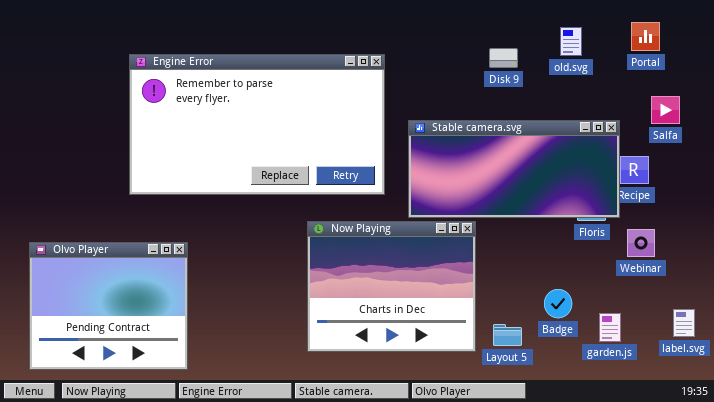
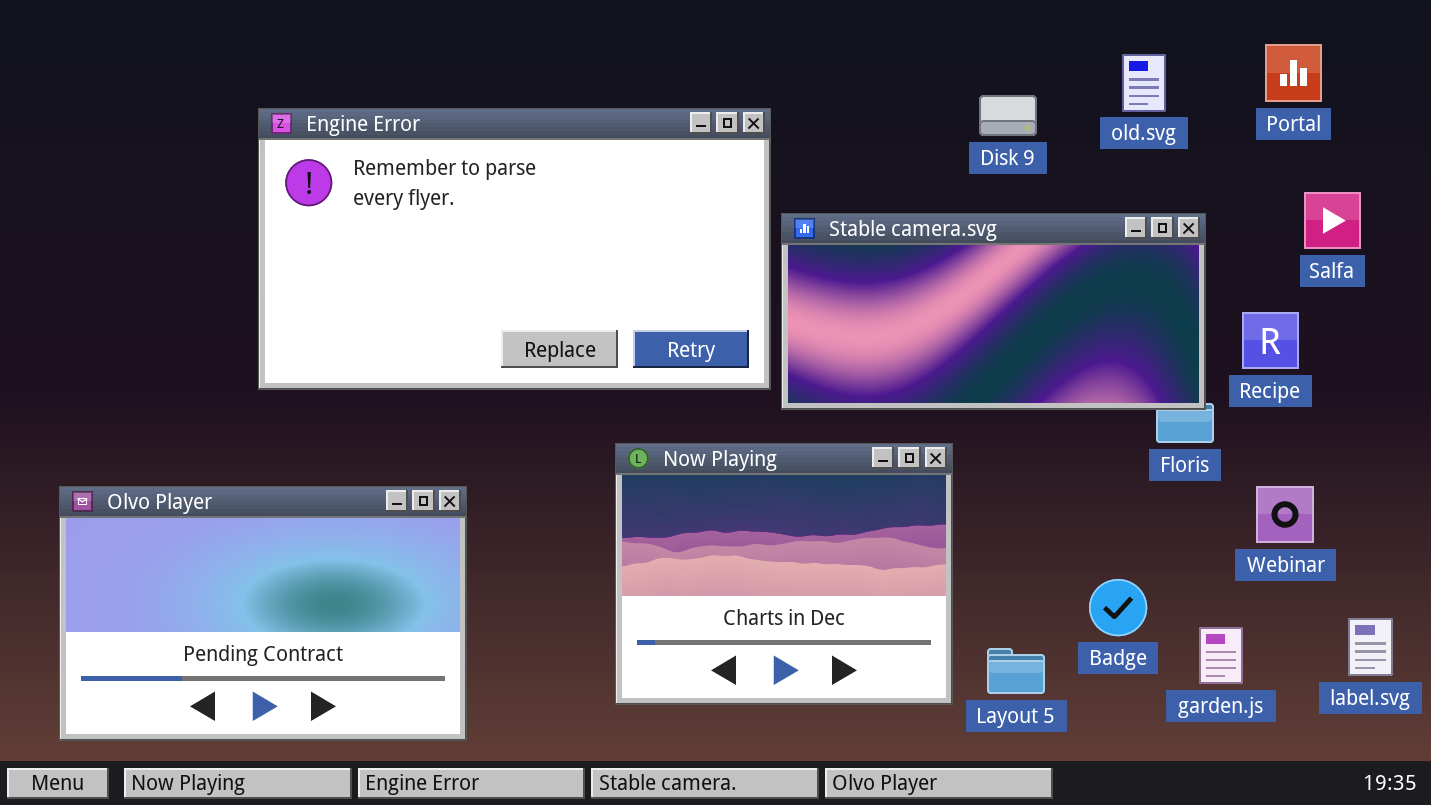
Stable camera.svg: [408,120,620,218] -> [781,213,1206,410], moved
Webinar: [627,229,655,257] -> [1256,486,1314,543], moved
Olvo Player: [29,242,188,370] -> [59,486,467,741], resized

